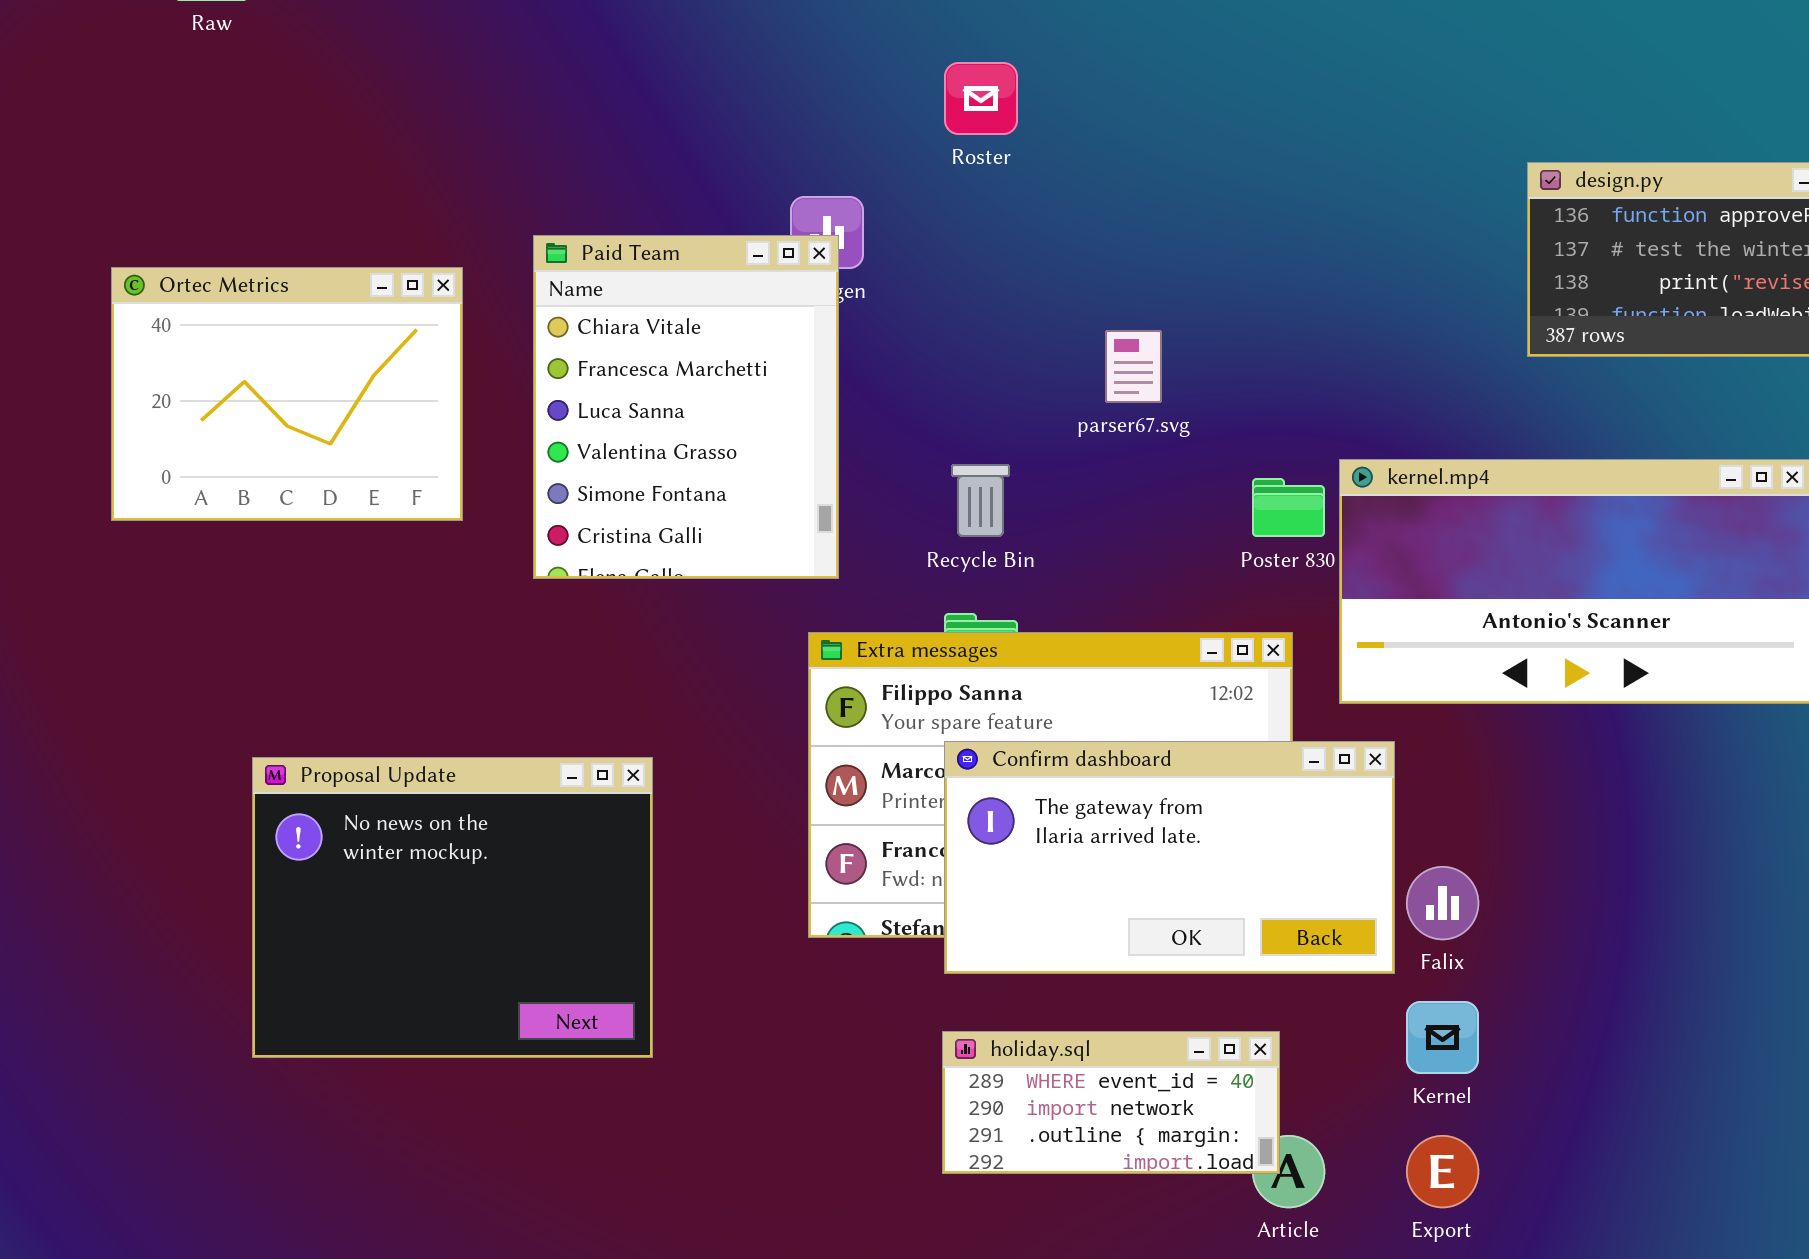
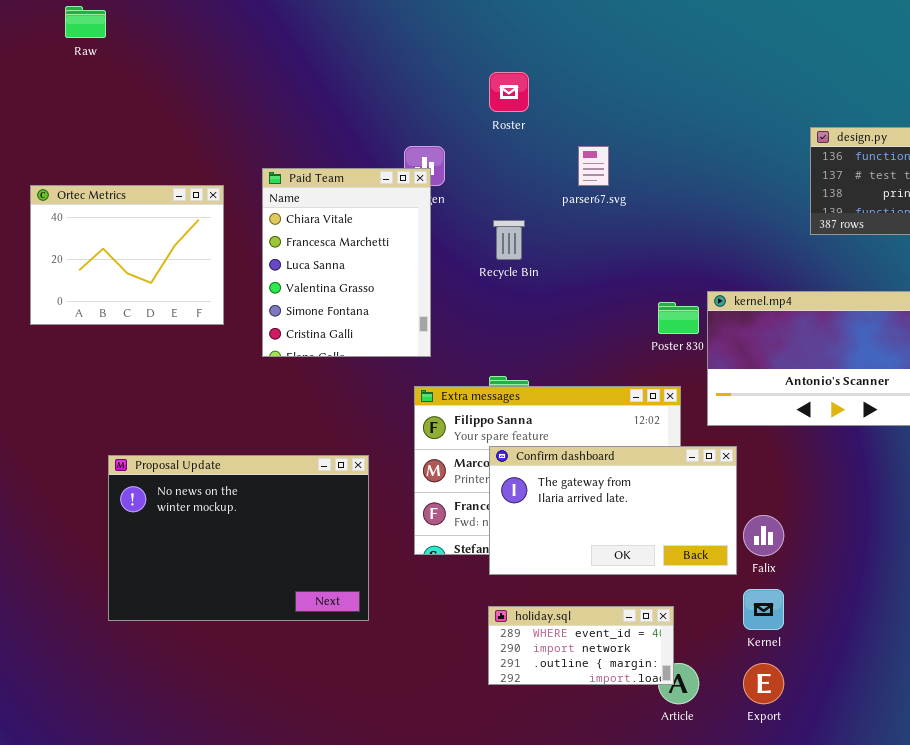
parser67.svg: [1105,330,1162,403] -> [578,146,609,186], moved
Recycle Bin: [951,464,1010,537] -> [493,220,525,260], moved
Proposal Update: [252,757,653,1058] -> [108,455,369,621], resized

